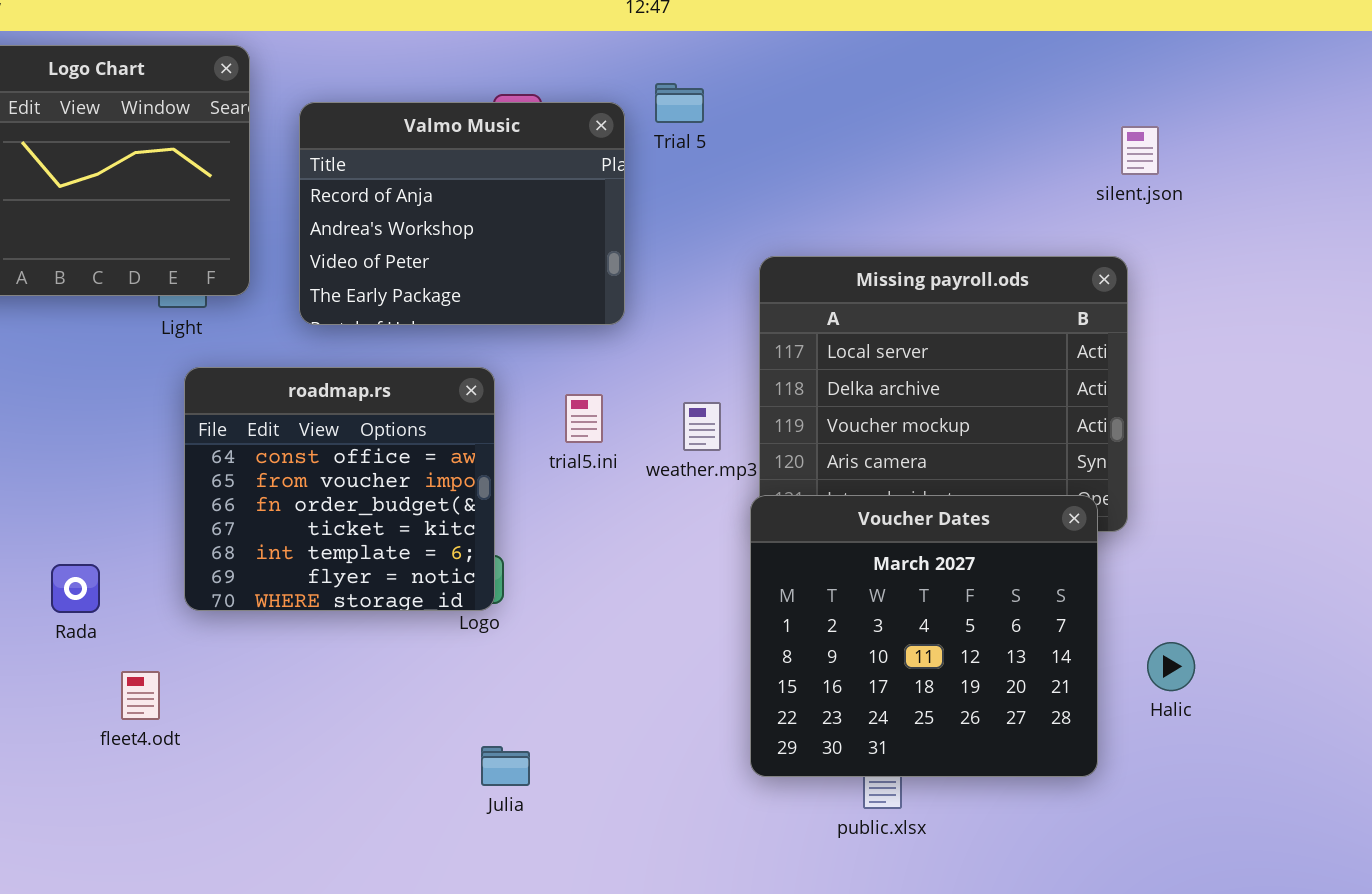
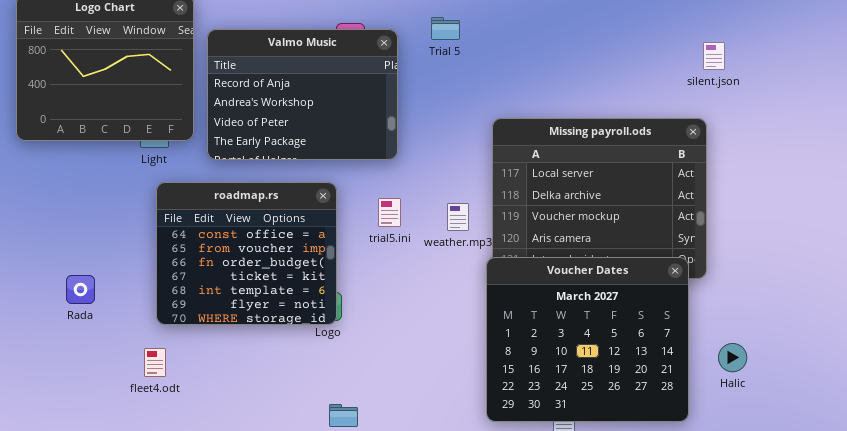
Valmo Music: [299,102,625,325] -> [207,29,398,160], moved
Rada: [51,564,100,613] -> [66,275,95,304], moved
fleet4.odt: [121,671,160,720] -> [144,348,166,377], moved

